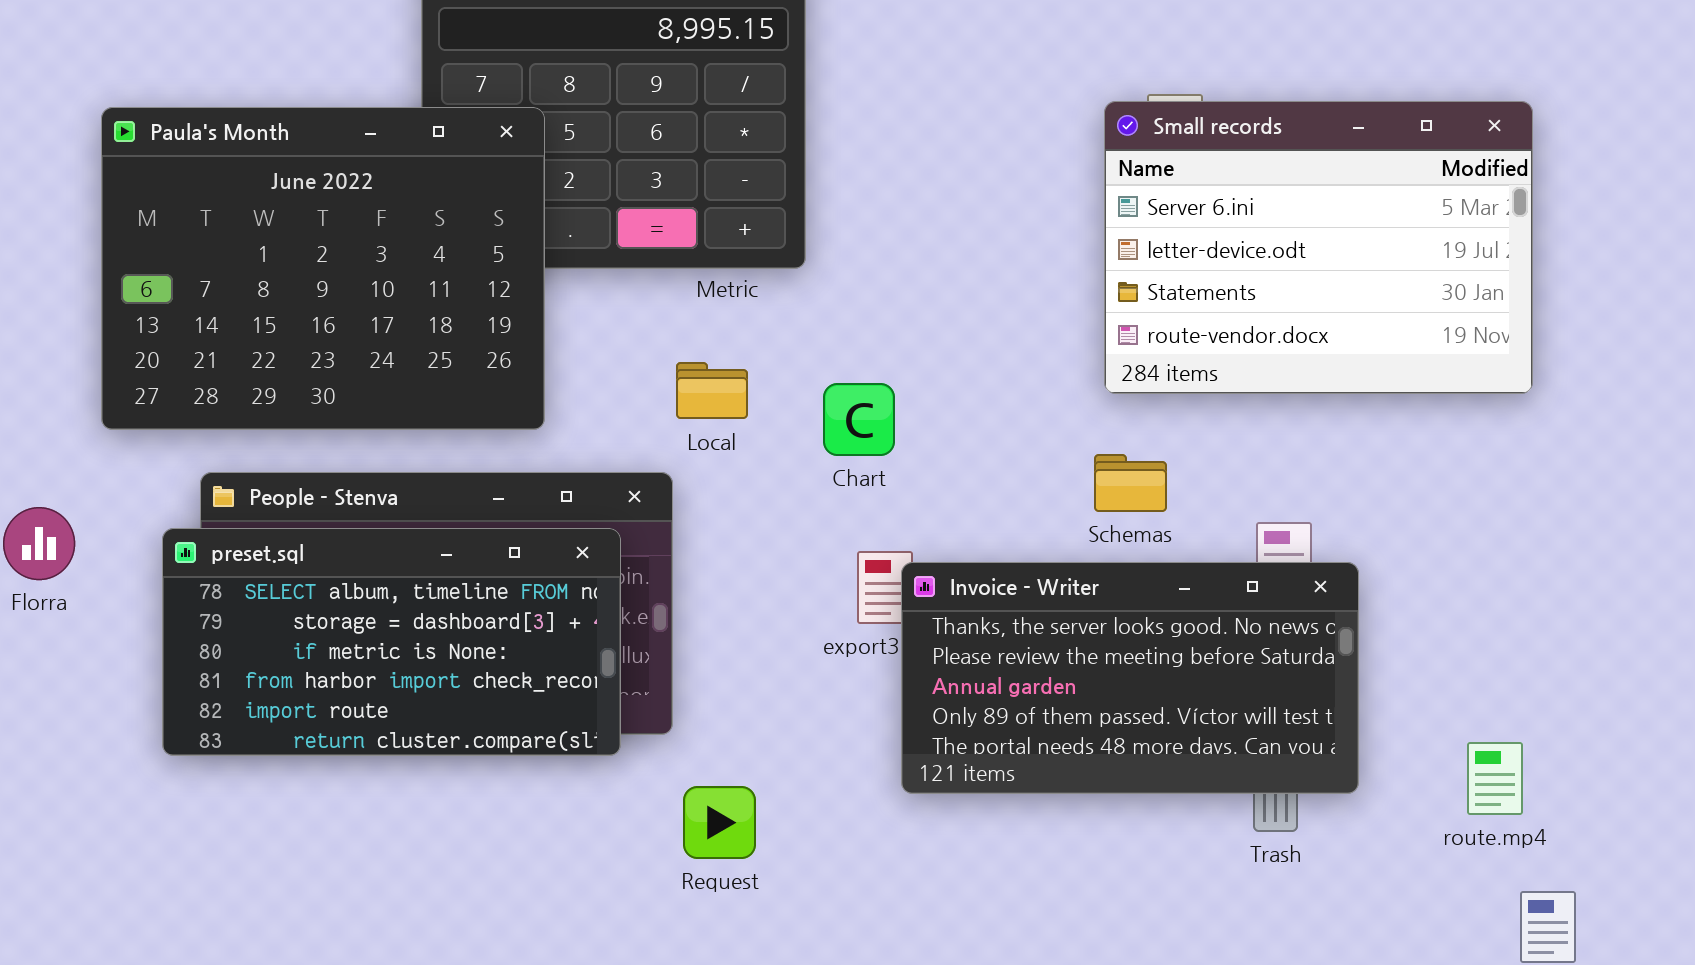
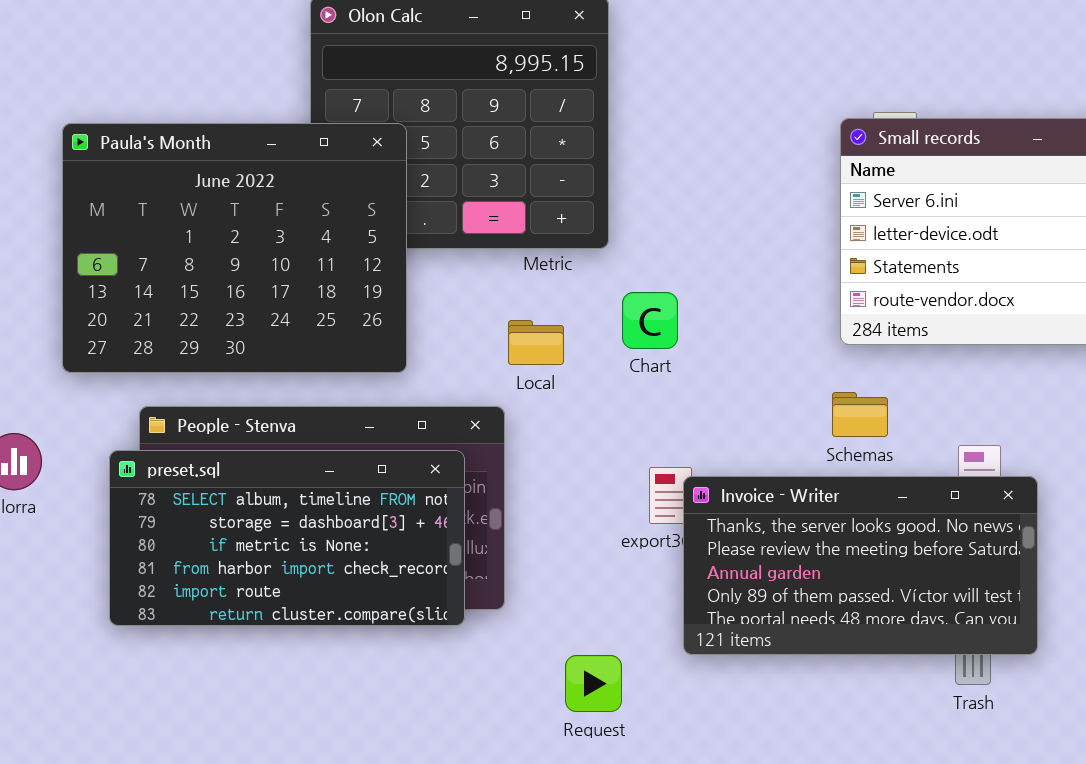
Chart: [823,383,895,456] -> [622,292,678,349], moved
Request: [683,786,756,859] -> [565,655,622,712], moved

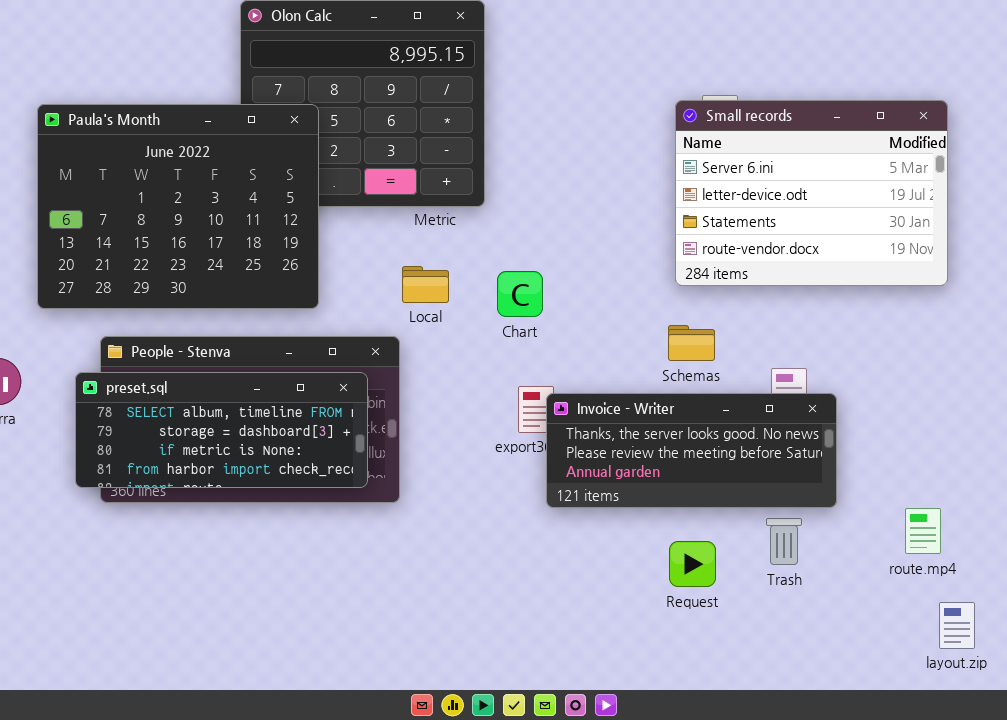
Chart: [622,292,678,349] -> [497,271,543,317], moved
preset.sql: [109,450,465,626] -> [75,372,368,488], resized
Invoice - Writer: [683,476,1038,655] -> [546,393,837,508], resized
Request: [565,655,622,712] -> [669,541,716,587], moved

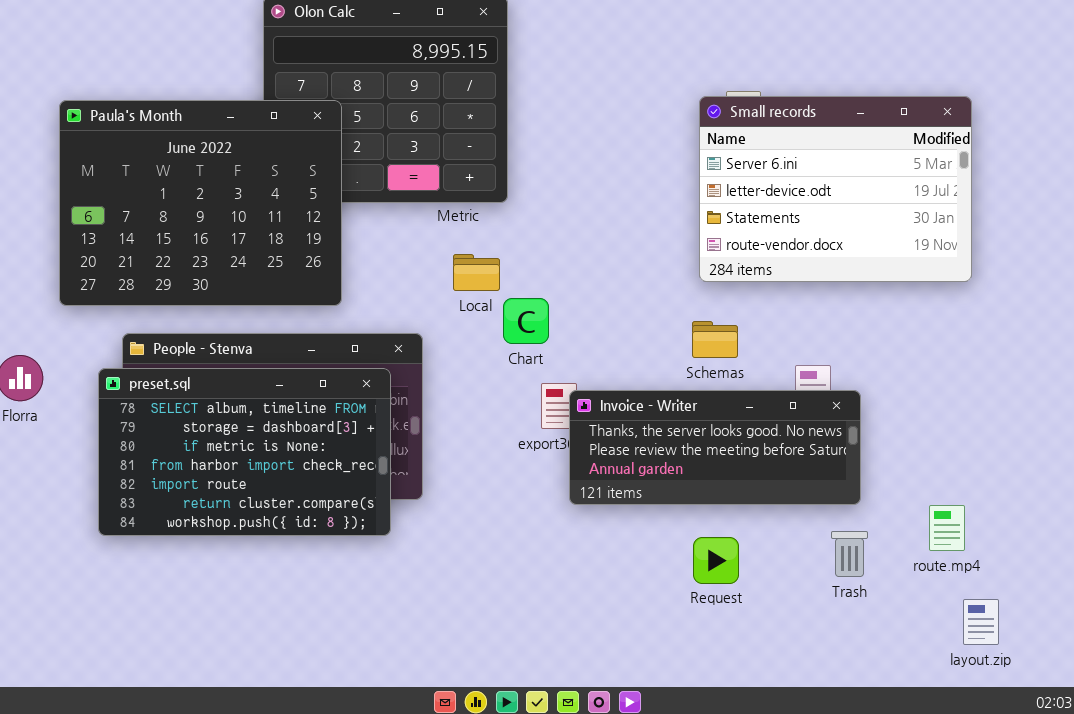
Local: [402,266,449,303] -> [453,254,500,291], moved
Chart: [497,271,543,317] -> [503,298,549,344], moved
preset.sql: [75,372,368,488] -> [98,368,391,536], resized
Trash: [766,518,802,565] -> [831,531,868,577], moved

